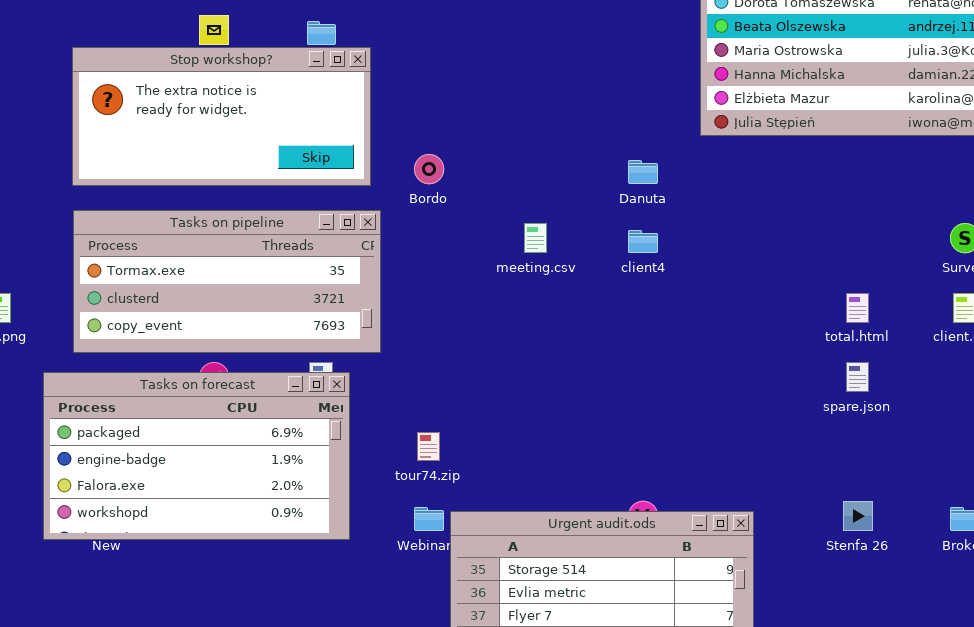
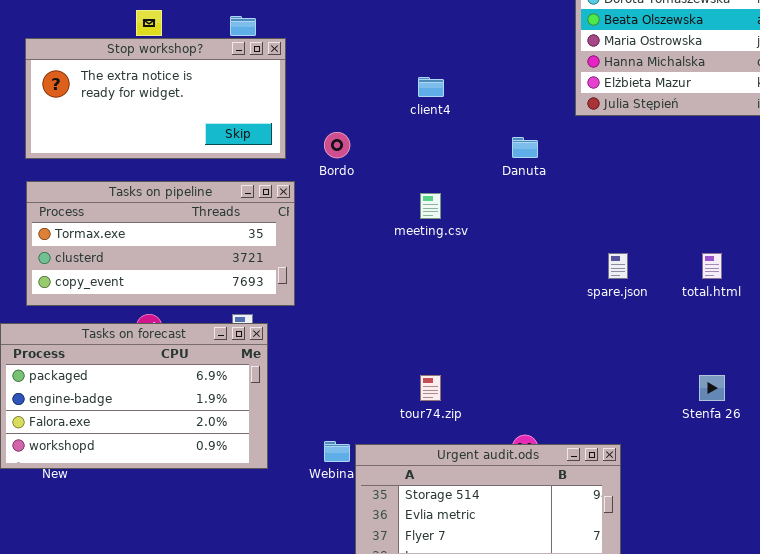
client4: [628,230,658,253] -> [418,77,444,97], moved
spare.json: [846,362,869,392] -> [608,253,628,279], moved
tour74.zip: [417,432,440,461] -> [420,375,441,401], moved
Stenfa 26: [843,501,873,531] -> [699,375,725,401], moved

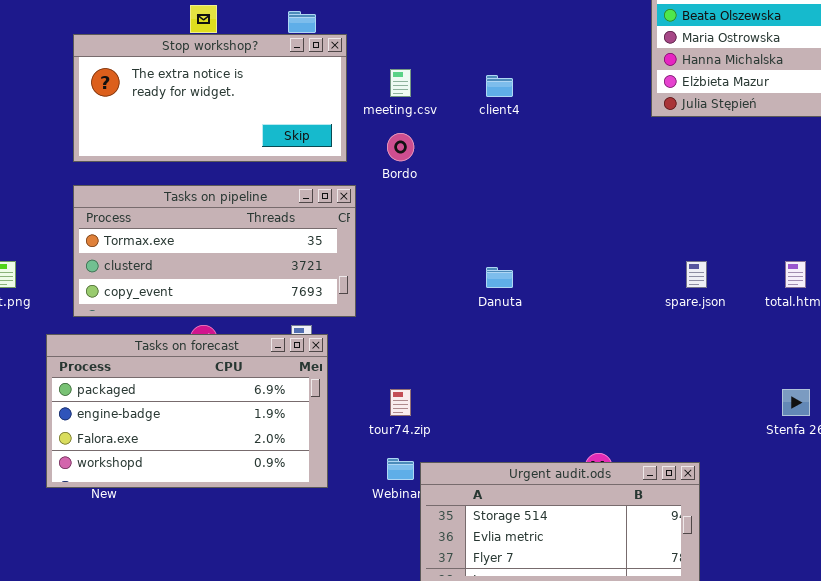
Danuta: [512,137,538,158] -> [486,267,513,288], moved
meeting.csv: [420,193,441,219] -> [390,69,411,97], moved
tour74.zip: [420,375,441,401] -> [390,389,411,416], moved

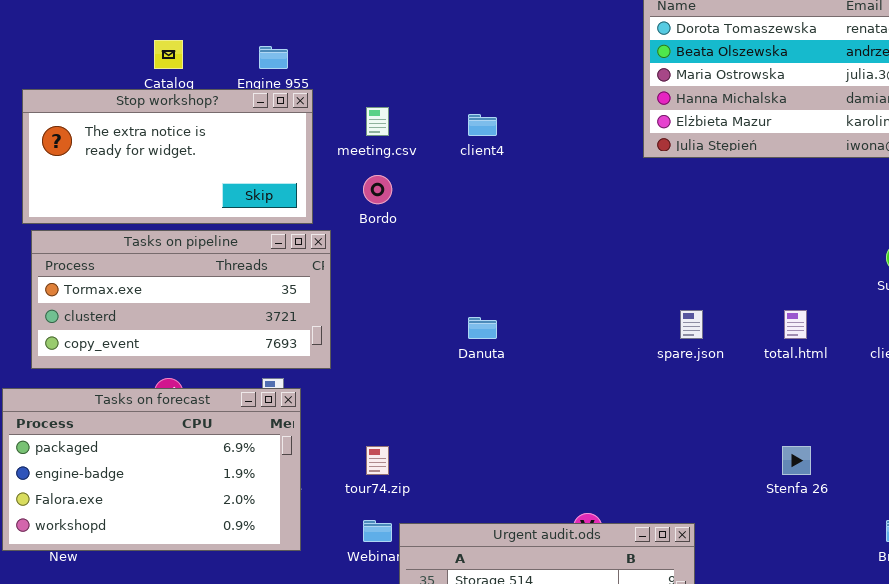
Stop workshop?: [73,34,347,162] -> [22,89,313,224], moved

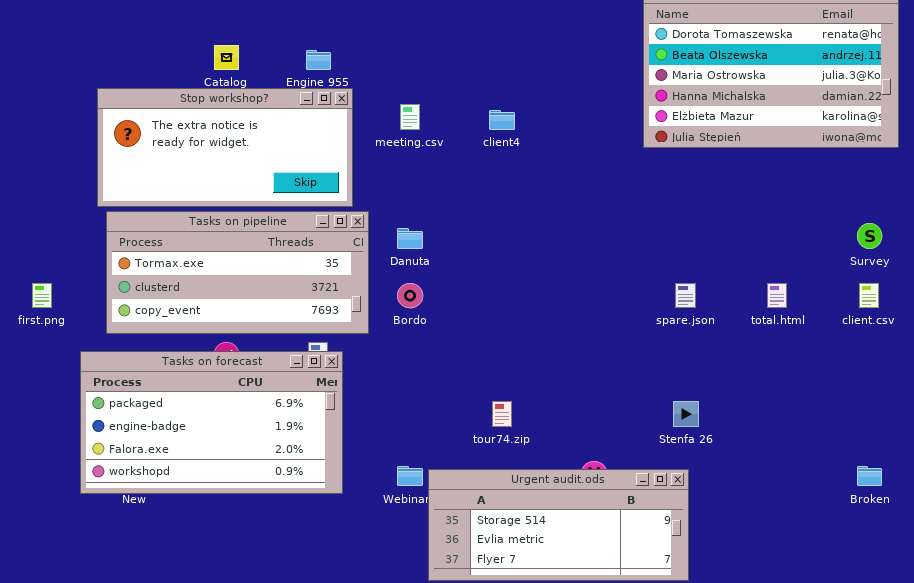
Bordo: [363,175,392,204] -> [397,283,423,308], moved
Danuta: [468,317,497,339] -> [397,228,423,249], moved
tour74.zip: [366,446,389,475] -> [492,401,512,427], moved
Stenfa 26: [782,446,811,475] -> [673,401,699,427], moved

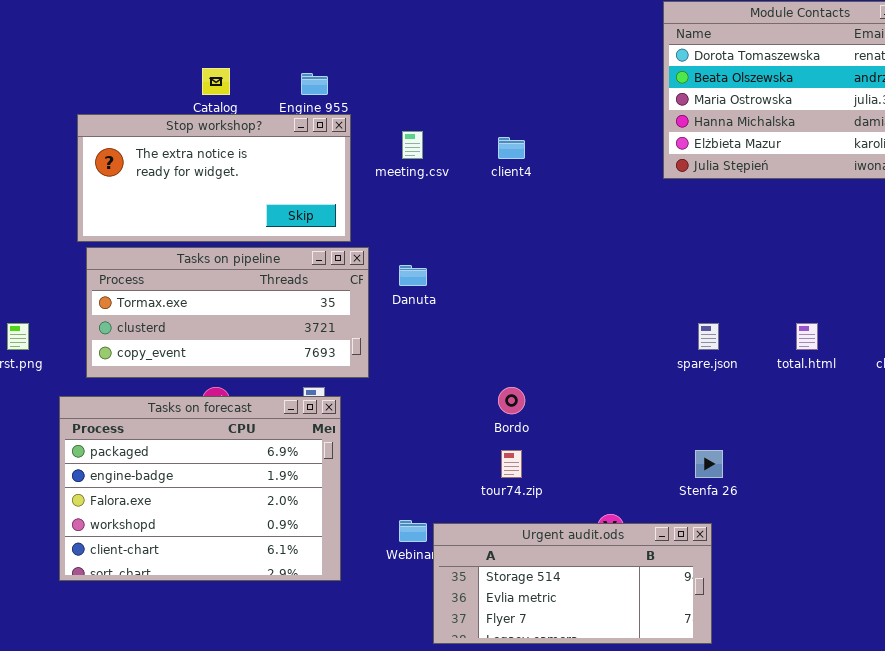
Bordo: [397,283,423,308] -> [498,387,525,414], moved
Tasks on forecast: [80,351,343,494] -> [59,396,341,581], resized

